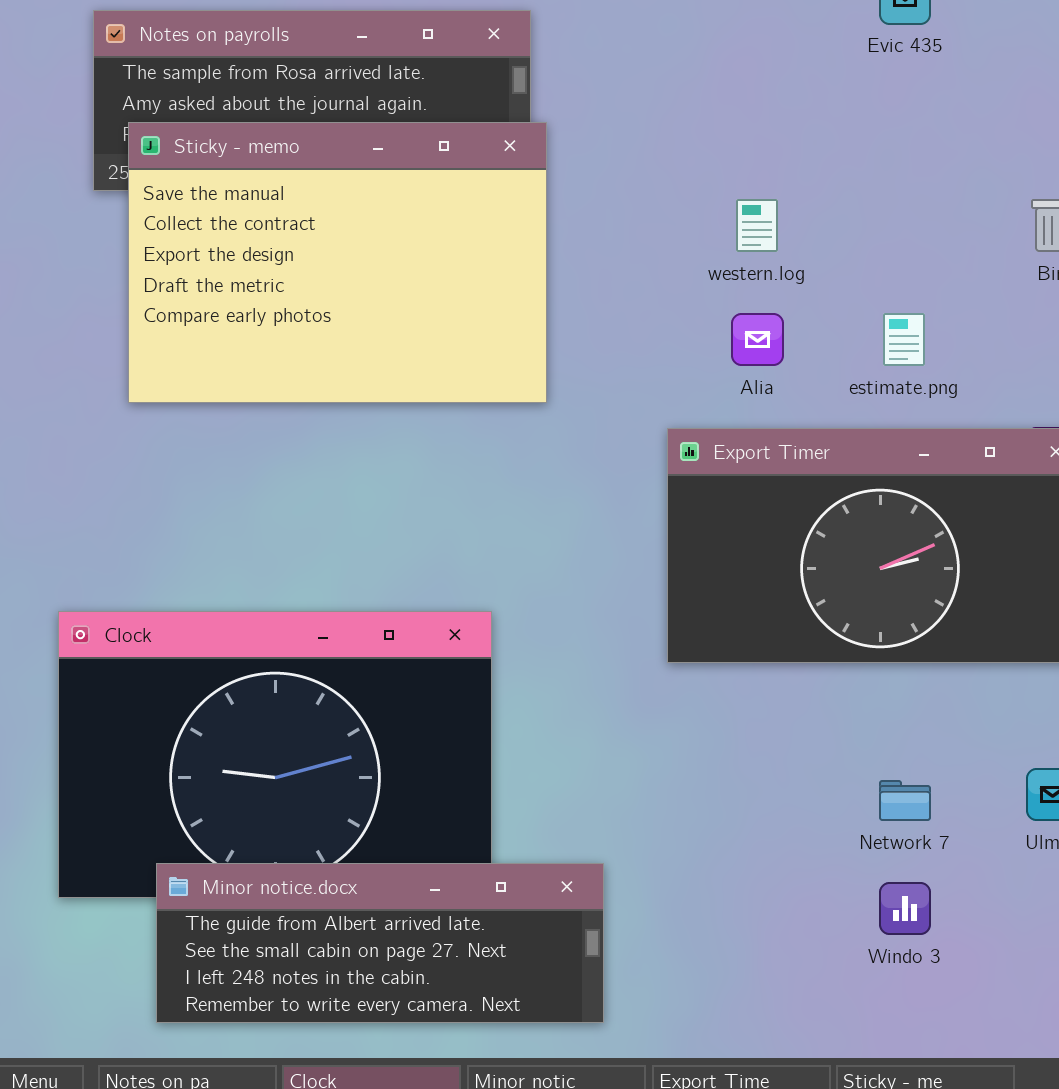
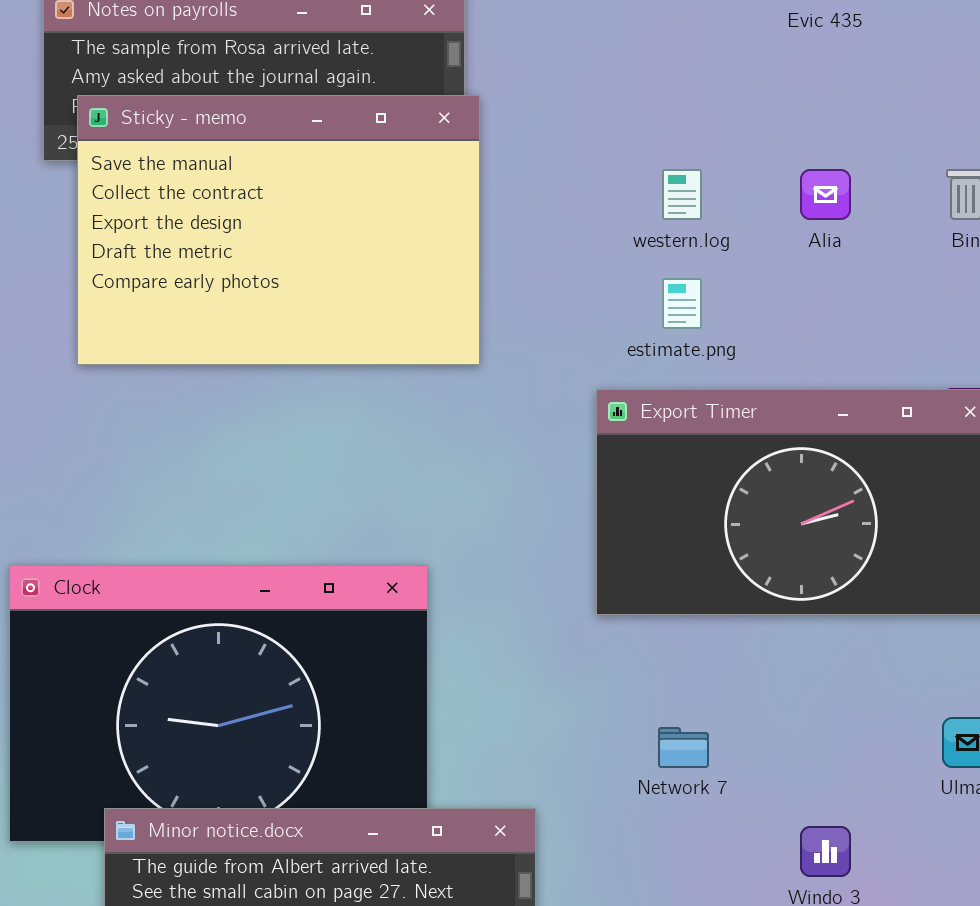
Alia: [731,313,784,366] -> [800,169,851,220], moved
estimate.png: [883,313,925,366] -> [662,278,702,329], moved
Network 7: [879,780,931,821] -> [658,727,709,768], moved

